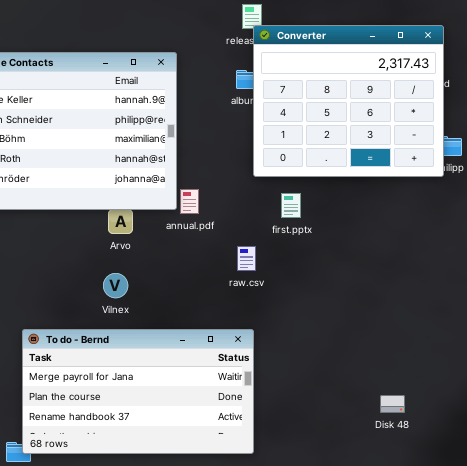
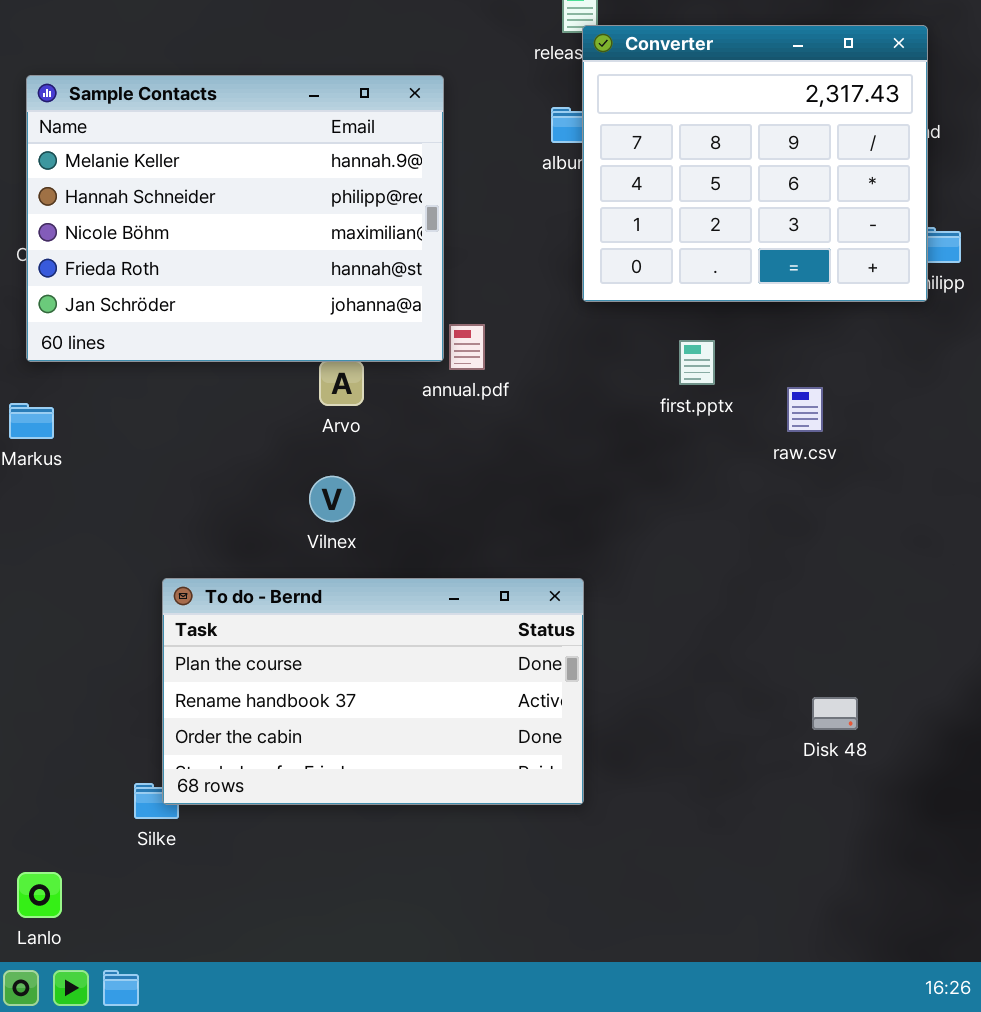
first.pptx: [281,193,301,218] -> [679,340,715,385], moved
raw.csv: [237,246,256,271] -> [787,387,823,432], moved
To do - Bernd: [22,329,254,454] -> [162,578,584,805], scrolled down 1 row

